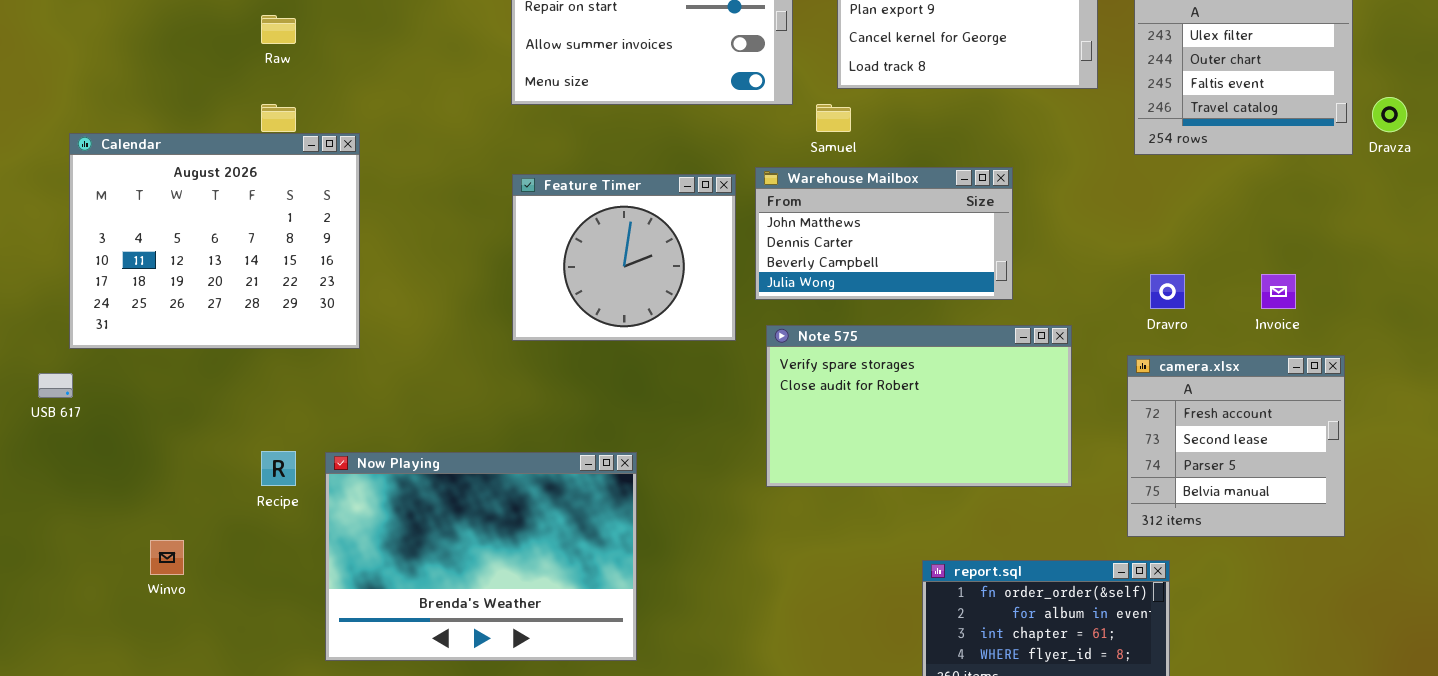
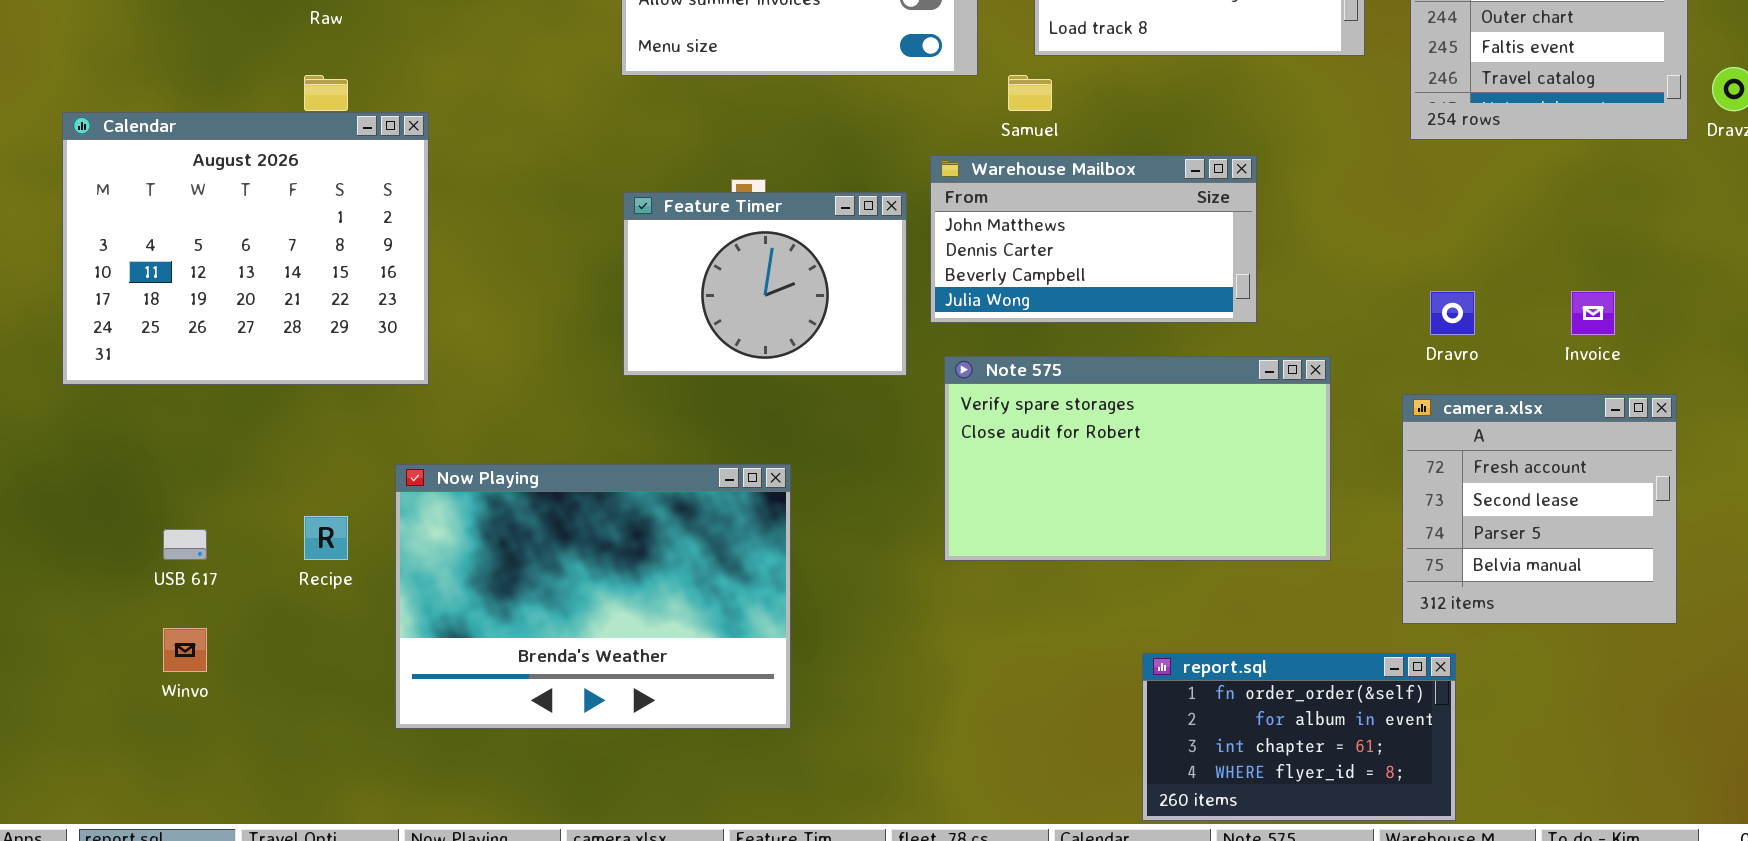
Feature Timer: [512,174,736,341] -> [623,192,907,376], resized
USB 617: [38,373,73,398] -> [163,529,207,560], moved
Now Playing: [325,452,637,661] -> [395,464,791,729], moved

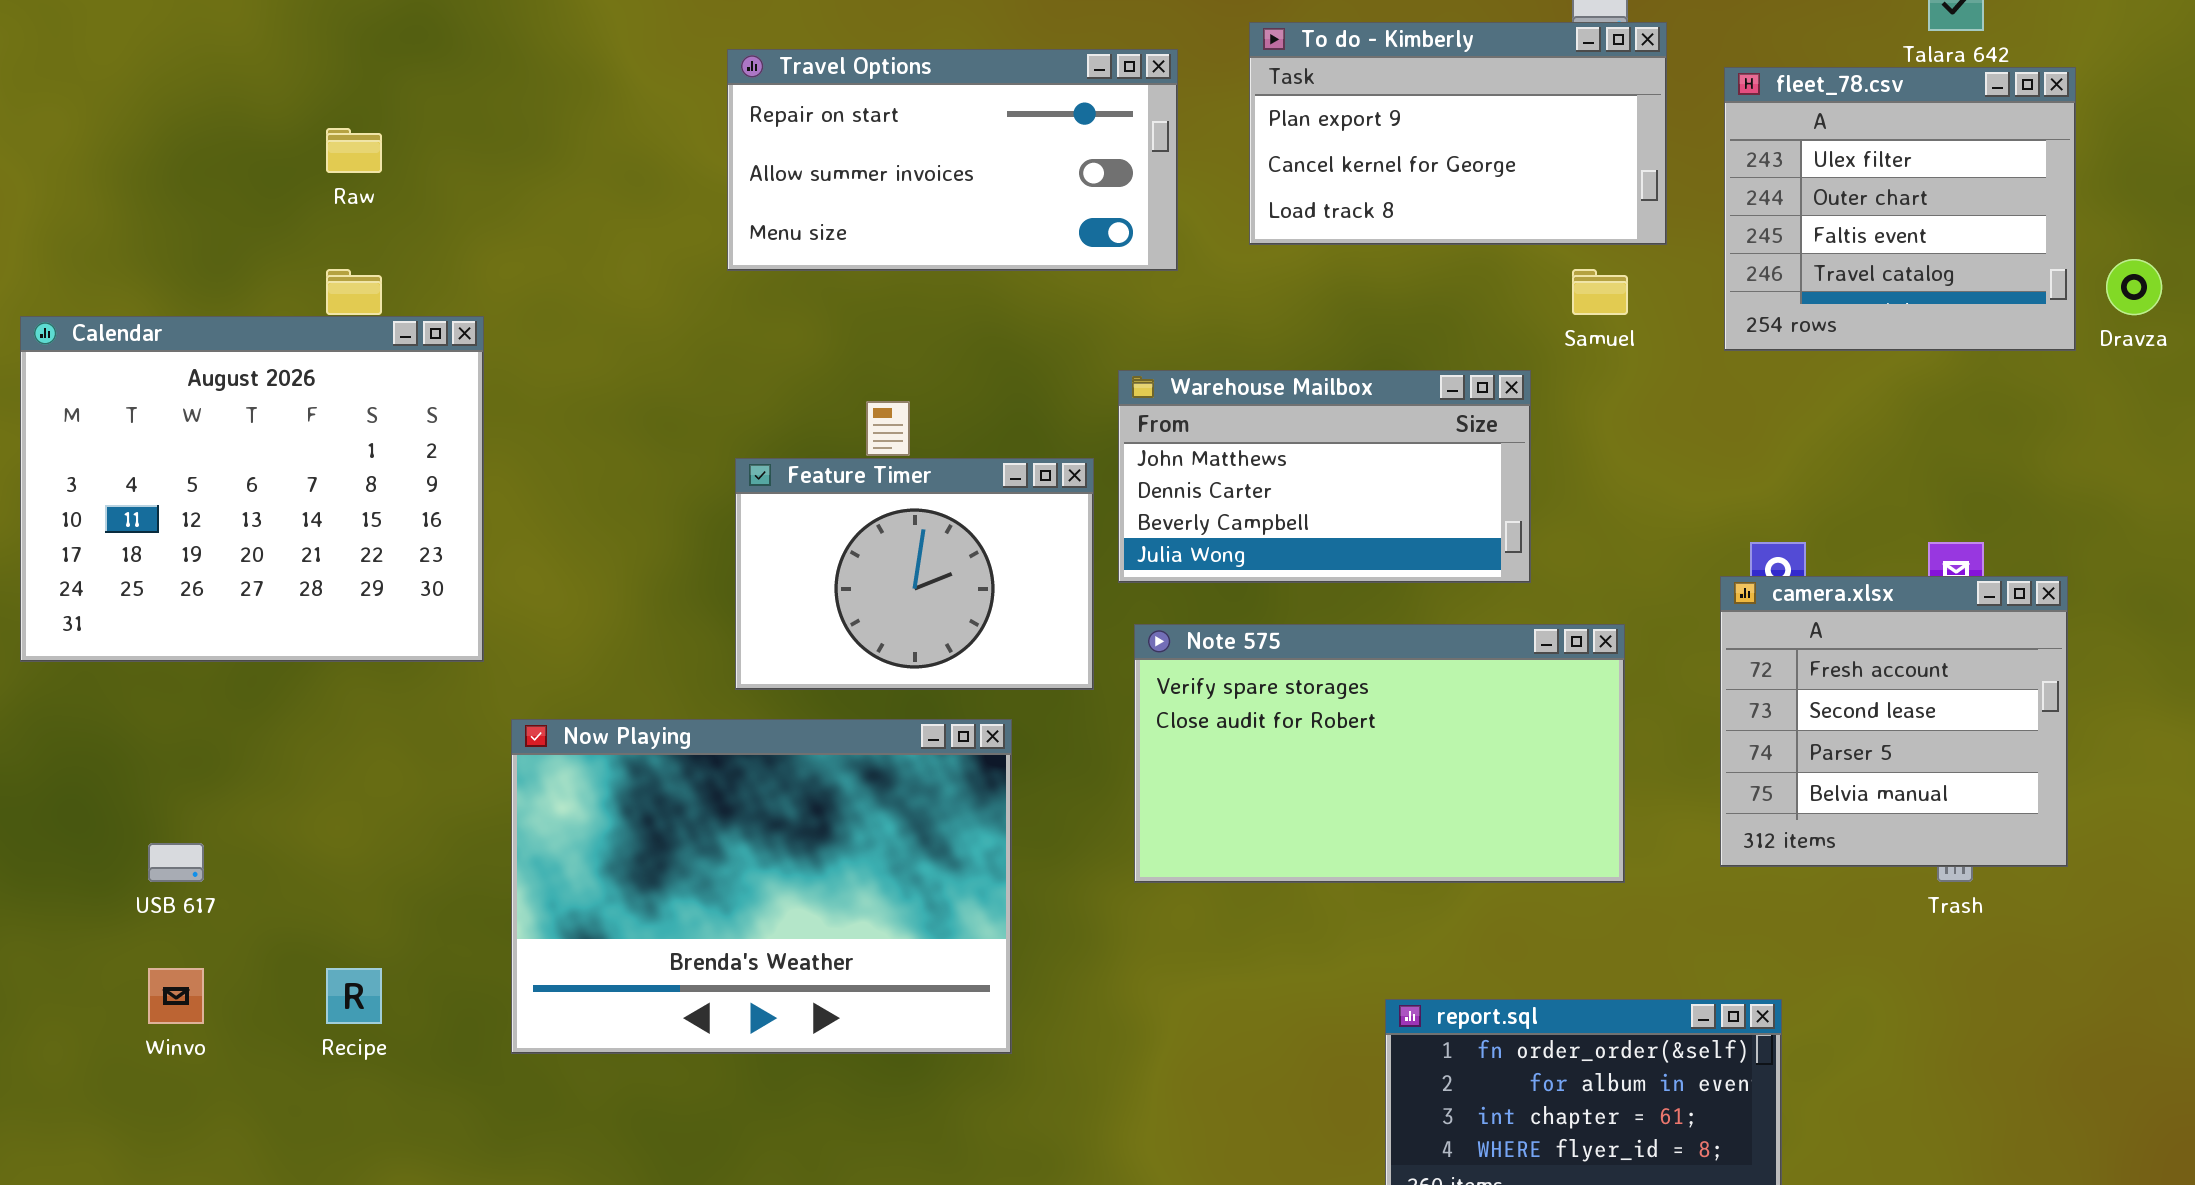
Samuel: [1008,75,1052,111] -> [1572,269,1628,315], moved
Feature Timer: [623,192,907,376] -> [735,458,1094,690], moved
camera.xlsx: [1402,394,1677,624] -> [1720,576,2068,867], moved
Now Playing: [395,464,791,729] -> [511,719,1012,1054], moved
Recipe: [304,516,348,560] -> [326,968,382,1024], moved

